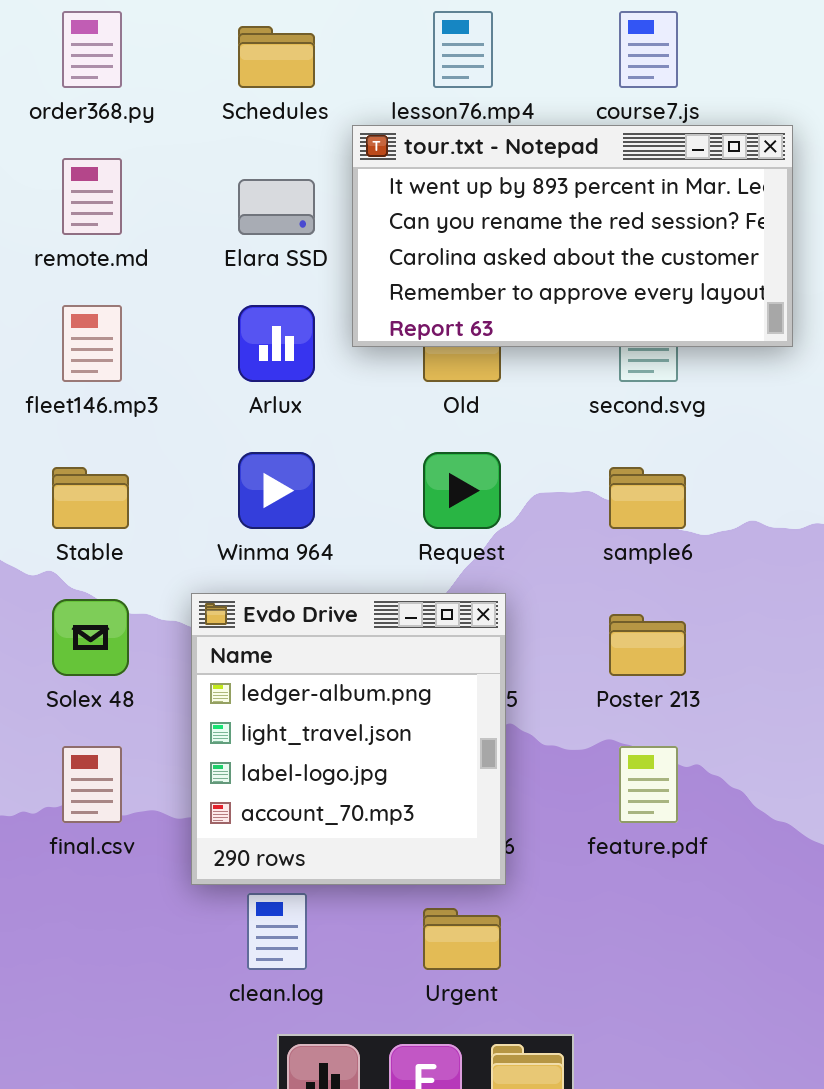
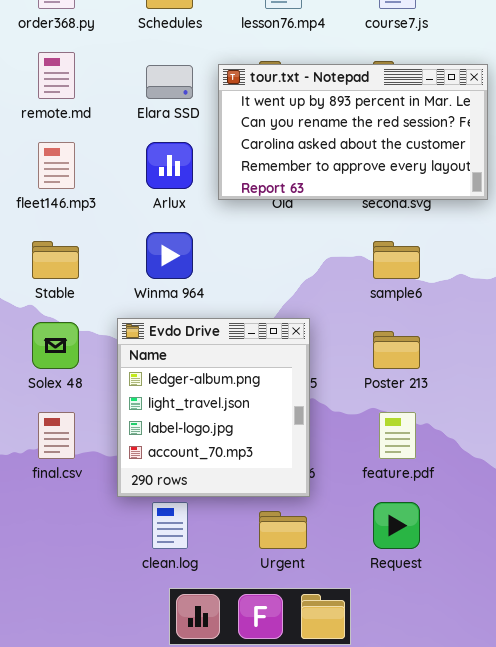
tour.txt - Notepad: [352,125,793,347] -> [218,64,488,200], moved
Request: [423,452,501,529] -> [373,502,420,549], moved

